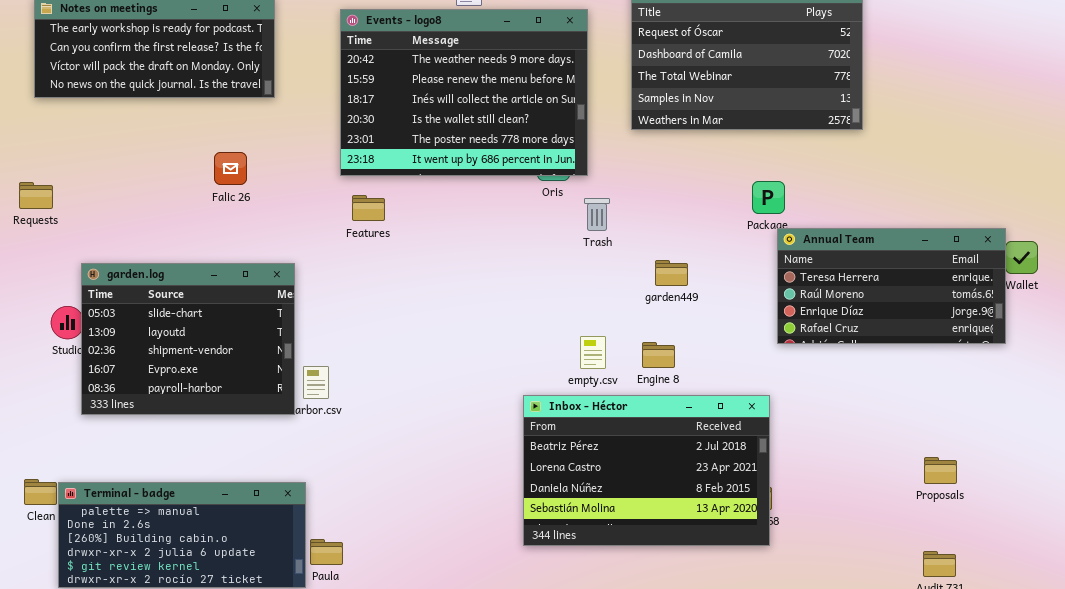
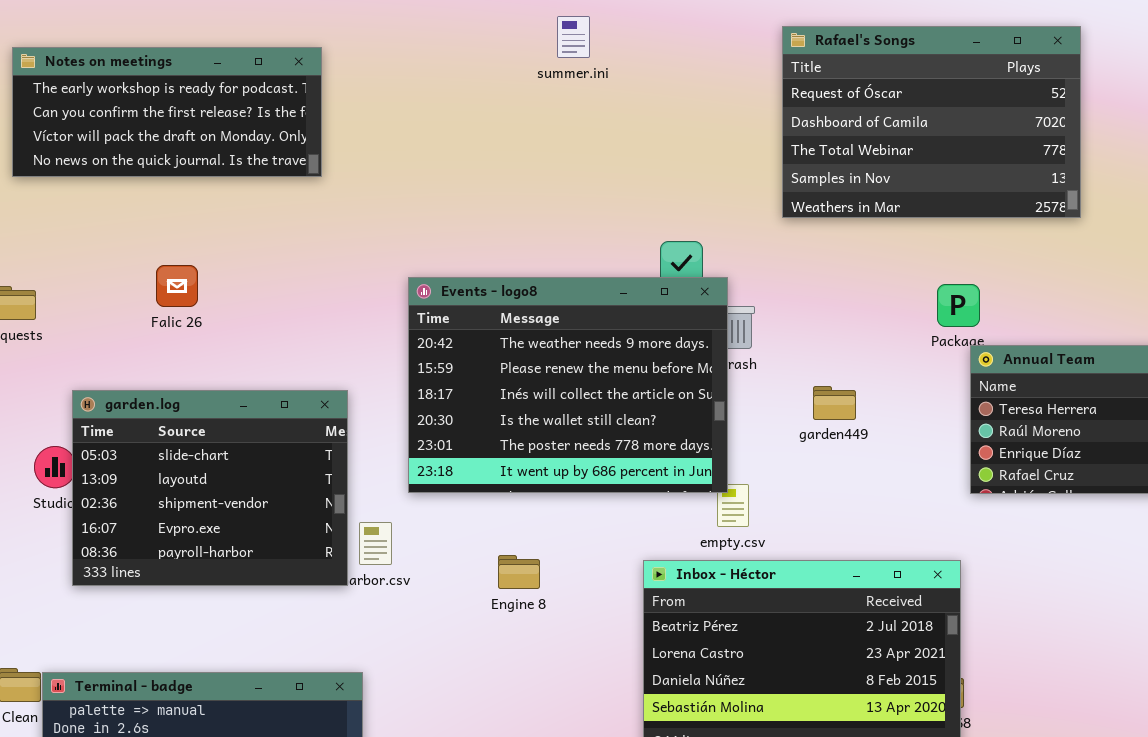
Events - logo8: [340,9,588,176] -> [408,277,728,493], moved
Falic 26: [214,152,247,185] -> [156,265,198,307], moved
Engine 8: [642,342,675,368] -> [498,555,540,589], moved

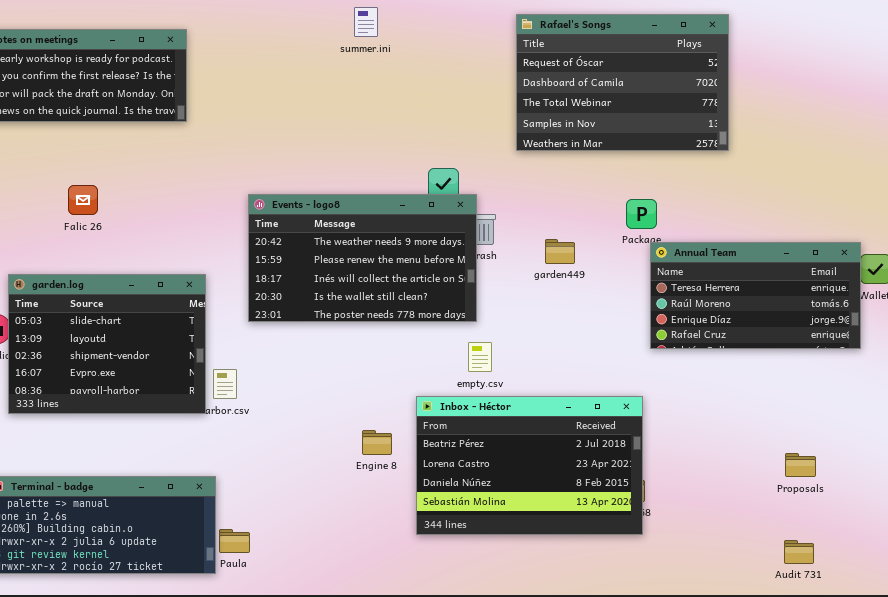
Events - logo8: [408,277,728,493] -> [248,194,477,322], resized
garden449: [813,386,856,420] -> [545,239,575,264], moved
Engine 8: [498,555,540,589] -> [362,430,392,455], moved

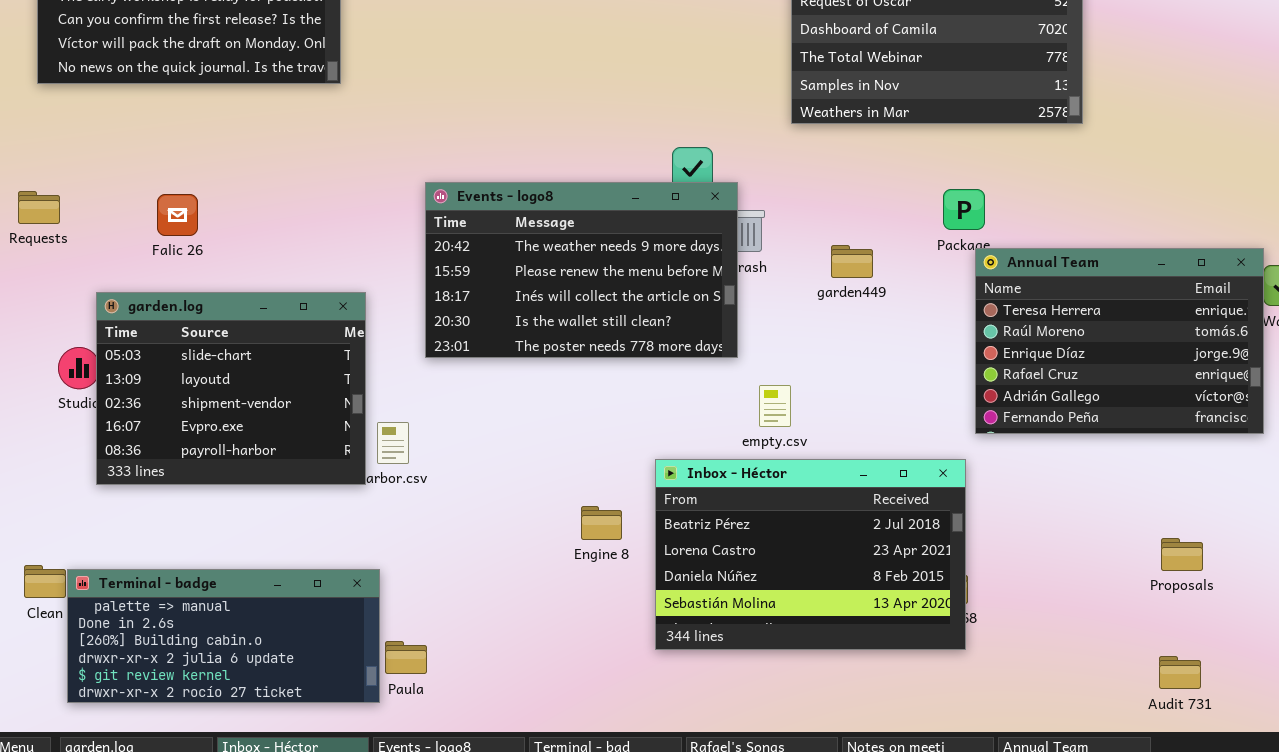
Falic 26: [68,185,98,215] -> [157,194,198,236], moved
Annual Team: [650,242,861,349] -> [975,248,1264,434], resized
empty.csv: [468,342,492,372] -> [759,385,791,427], moved

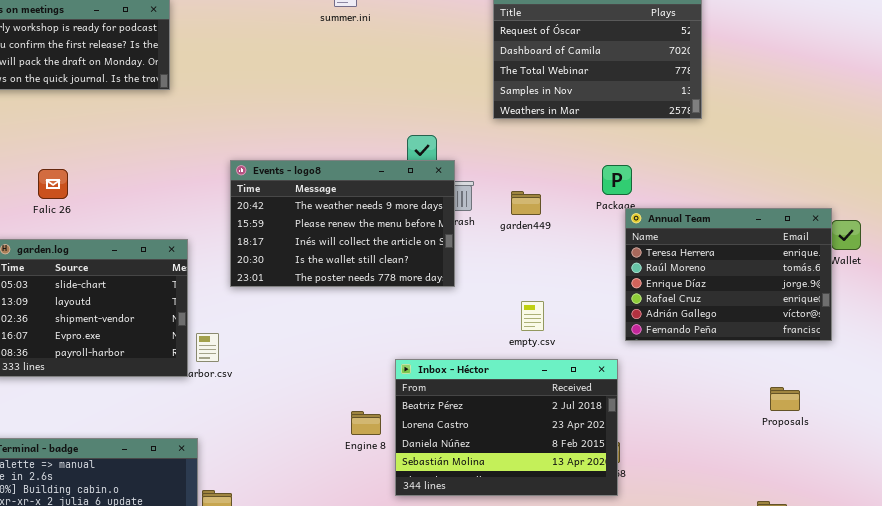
garden449: [831,245,873,278] -> [511,191,541,215], moved
empty.csv: [759,385,791,427] -> [521,301,544,331], moved
Engine 8: [581,506,622,540] -> [351,411,381,435], moved
Proposals: [1161,538,1203,571] -> [770,387,800,411], moved

